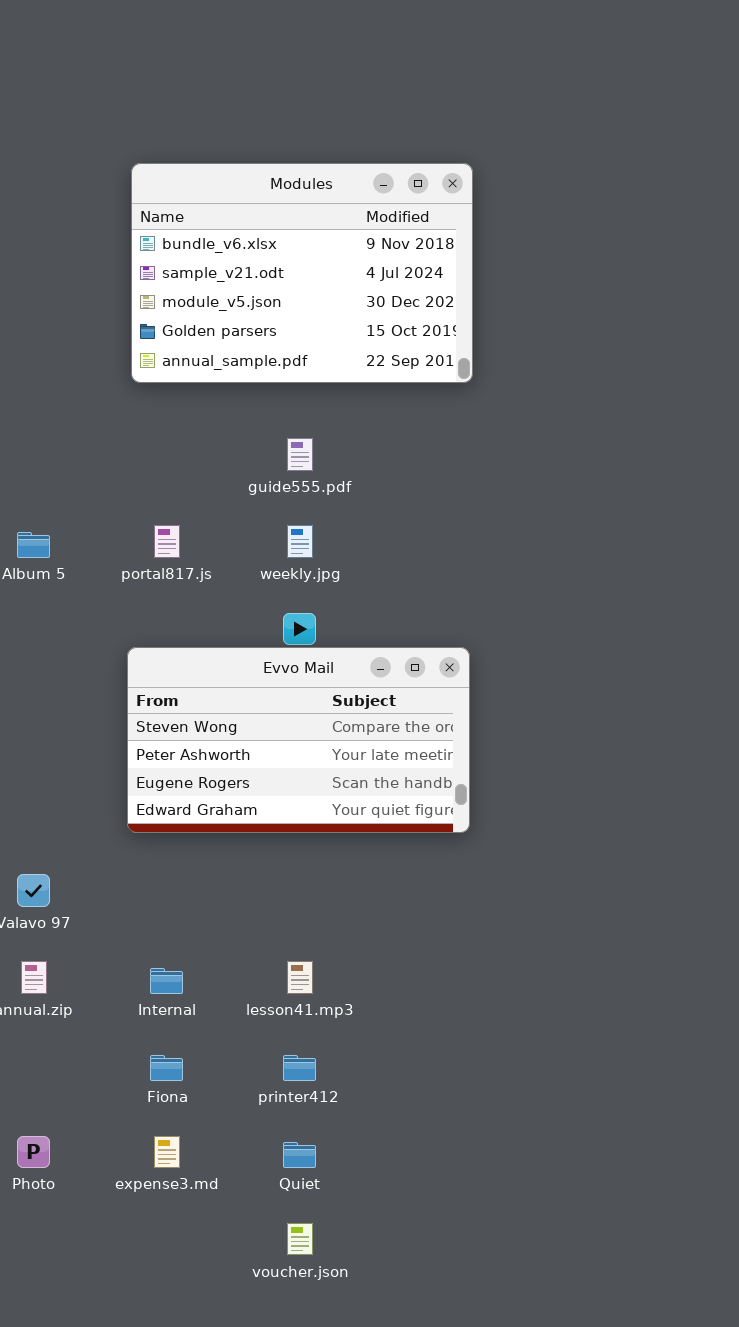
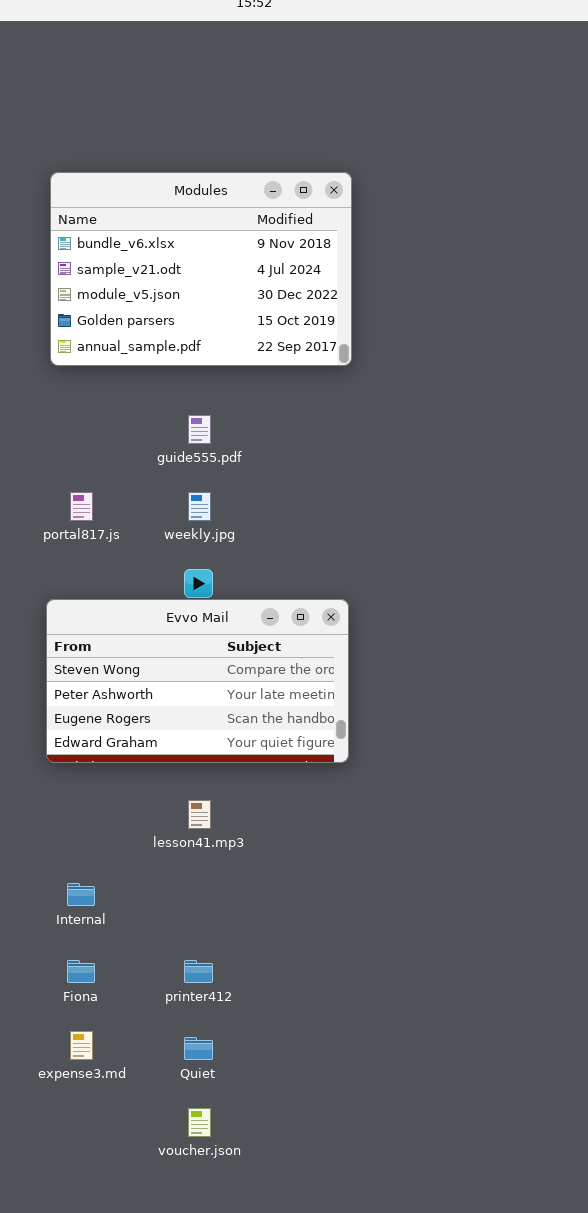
lesson41.mp3: [287,961,313,994] -> [188,800,211,829], moved

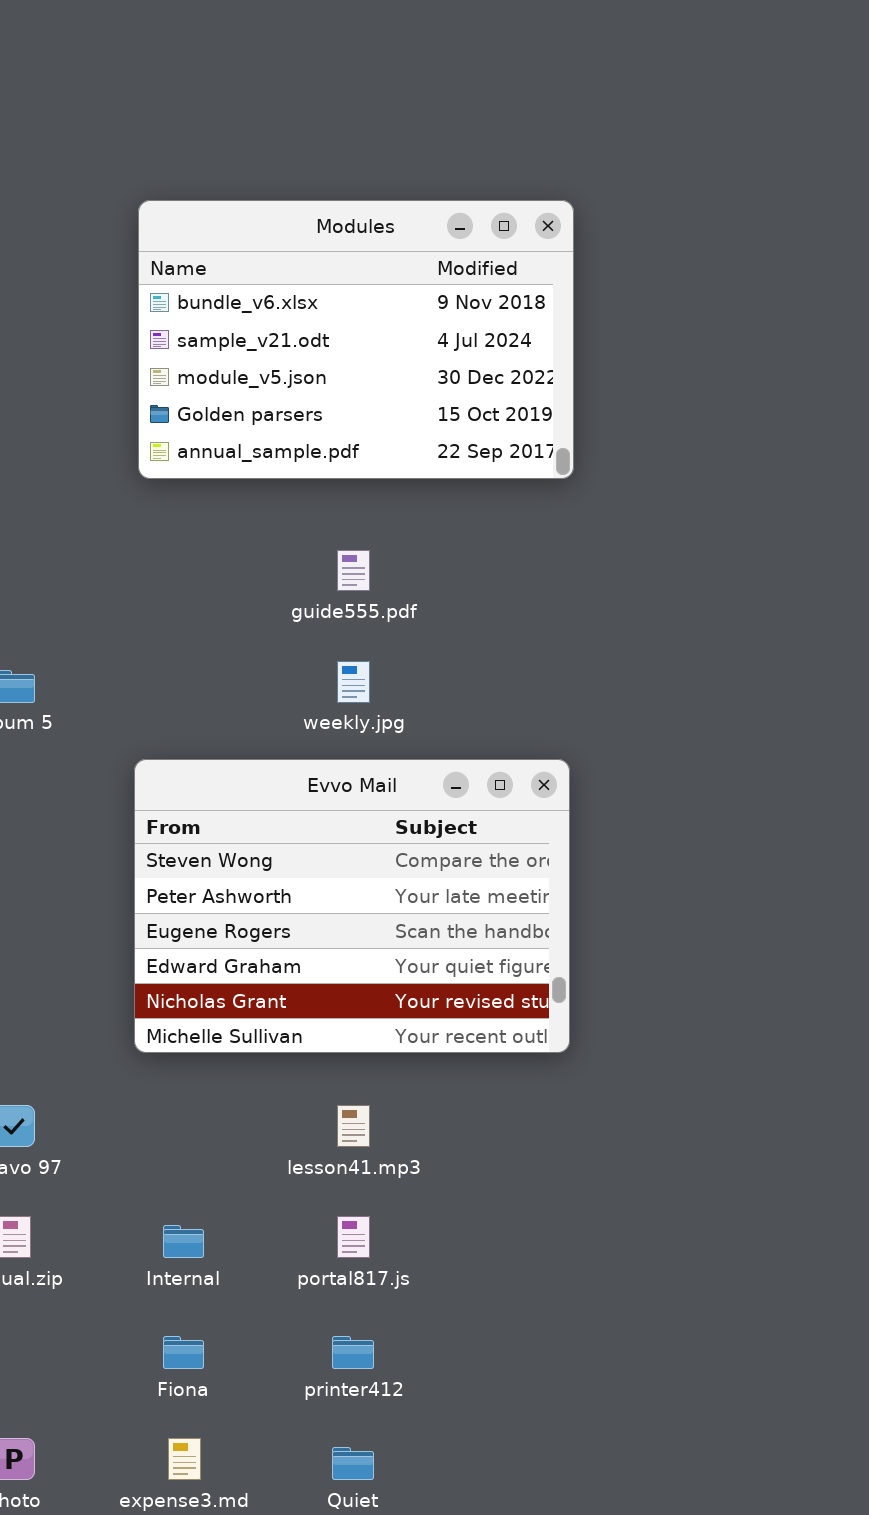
portal817.js: [70,492,93,521] -> [337,1216,370,1258], moved
Evvo Mail: [46,599,349,763] -> [134,759,570,1053], resized

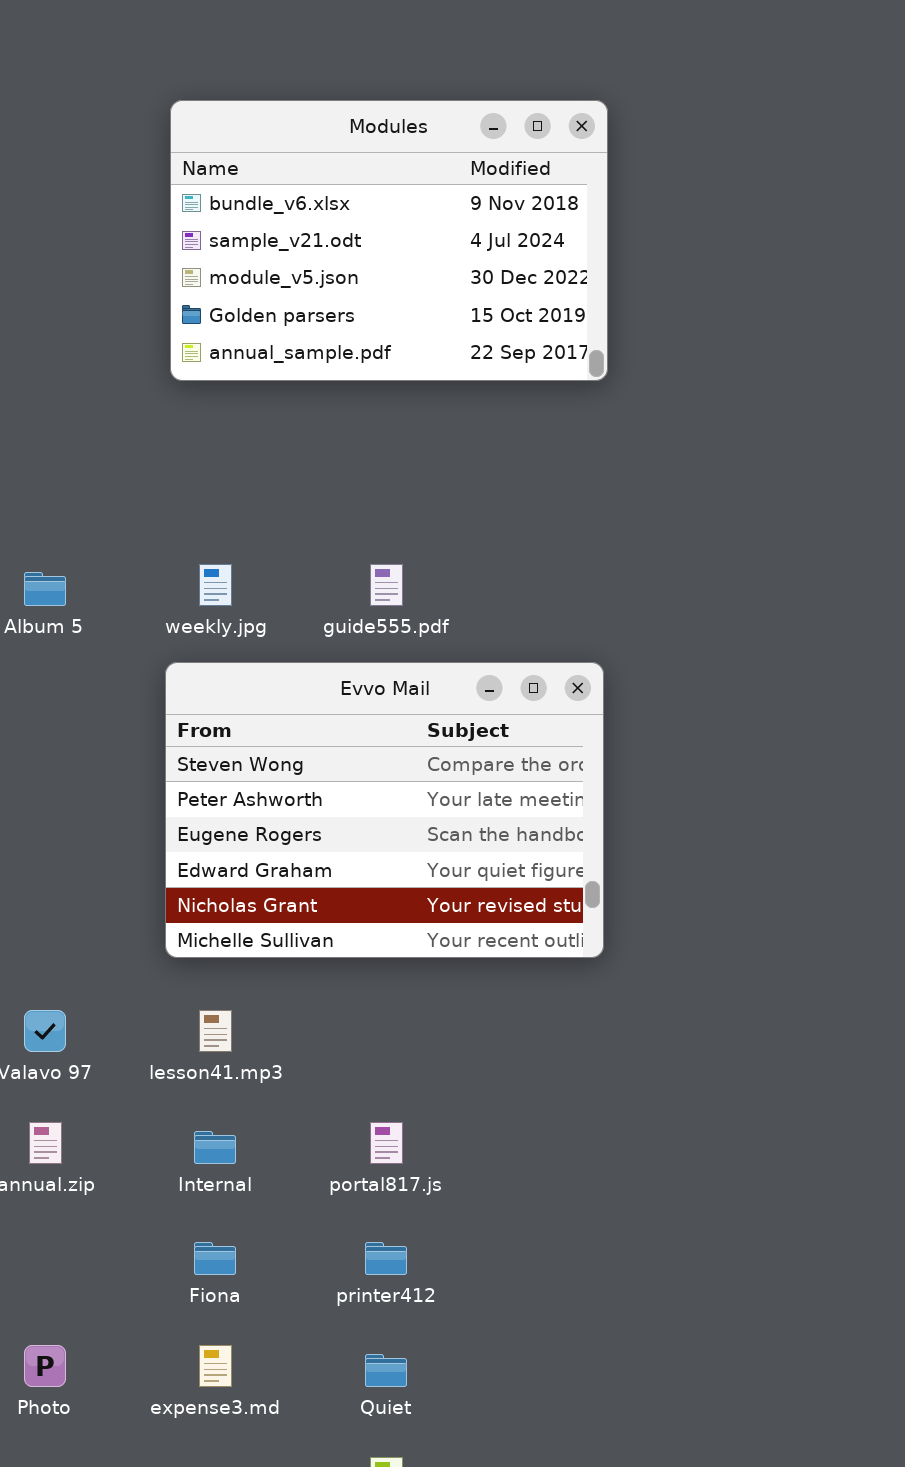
guide555.pdf: [337,550,370,591] -> [370,564,403,606], moved
weekly.jpg: [337,661,370,703] -> [199,564,232,606], moved
lesson41.mp3: [337,1105,370,1147] -> [199,1010,232,1052], moved

